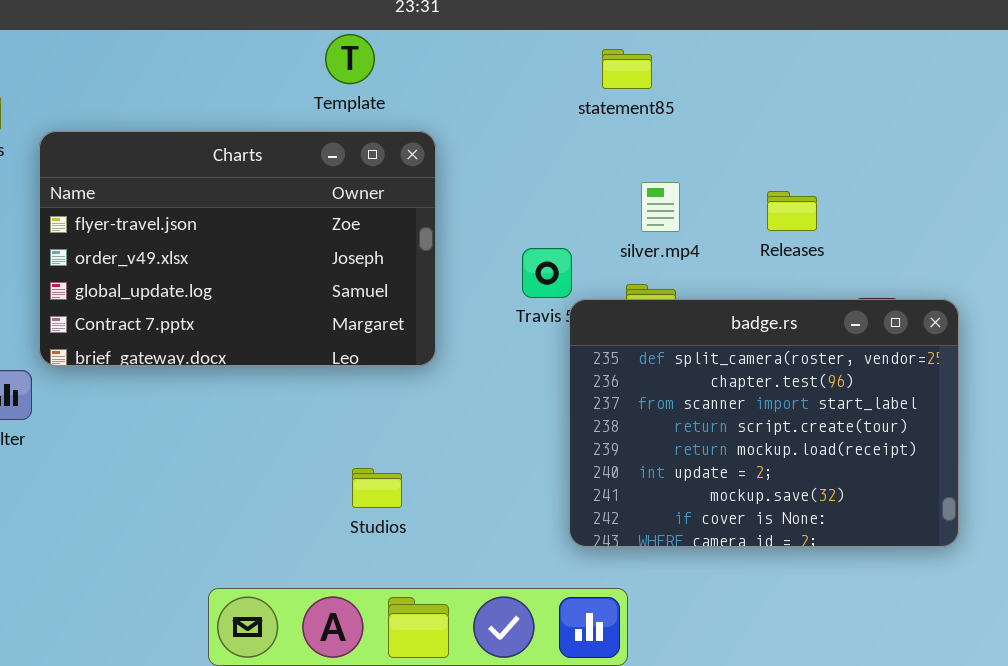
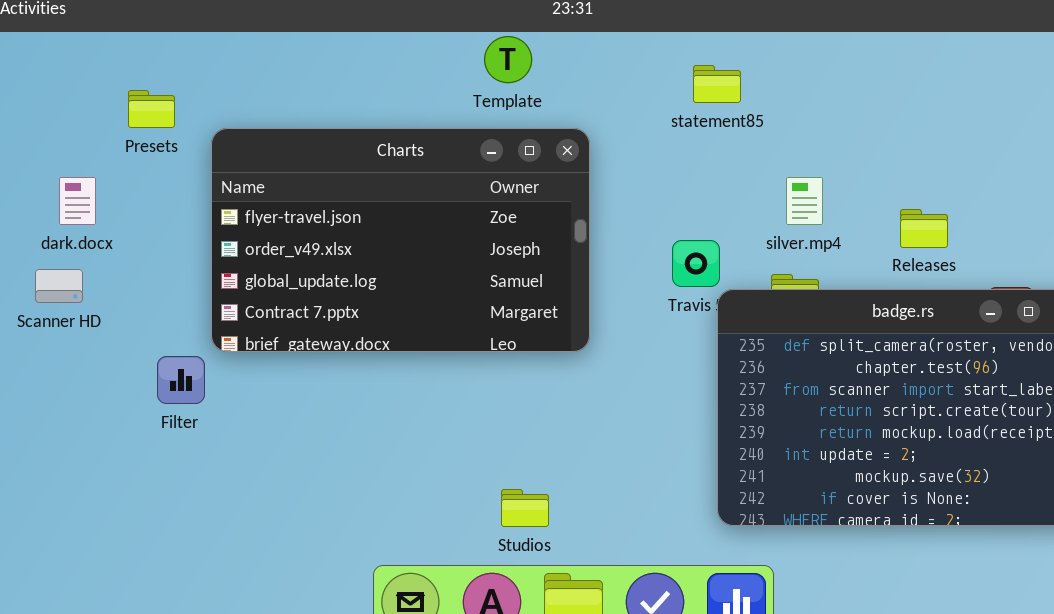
statement85: [602,49,652,89] -> [693,65,741,103], moved
Releases: [767,191,817,231] -> [900,209,948,248], moved
Studios: [352,468,402,508] -> [501,489,549,527], moved

